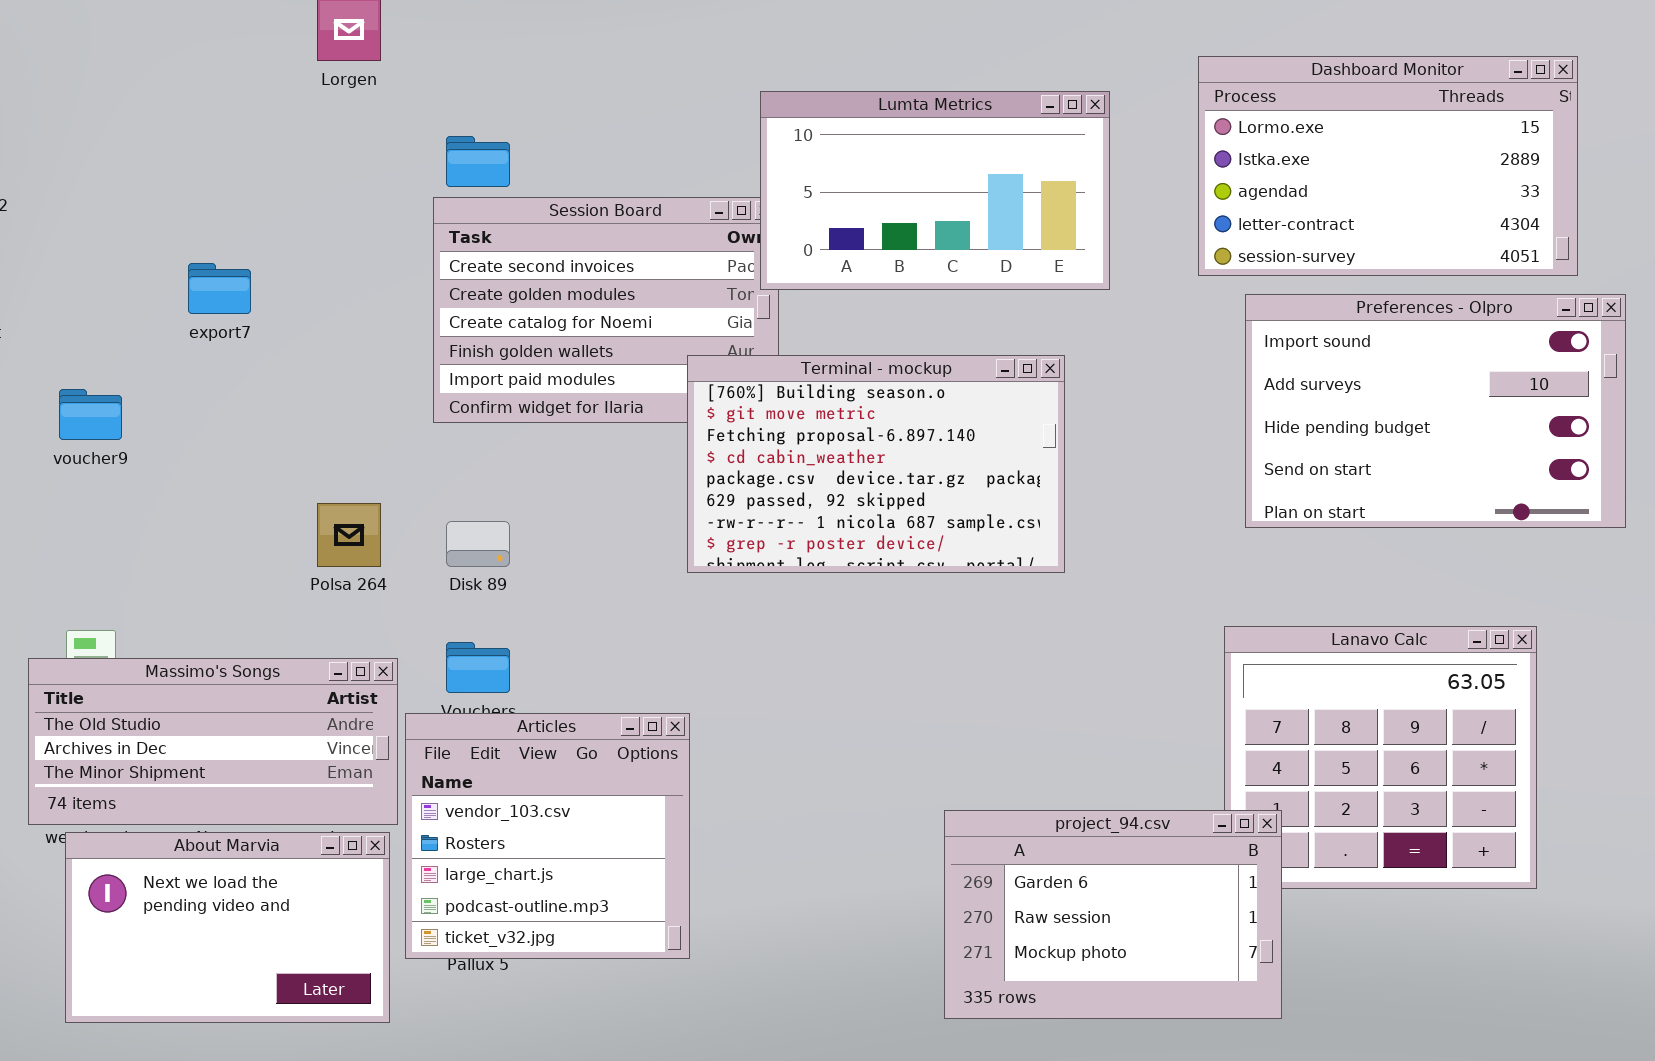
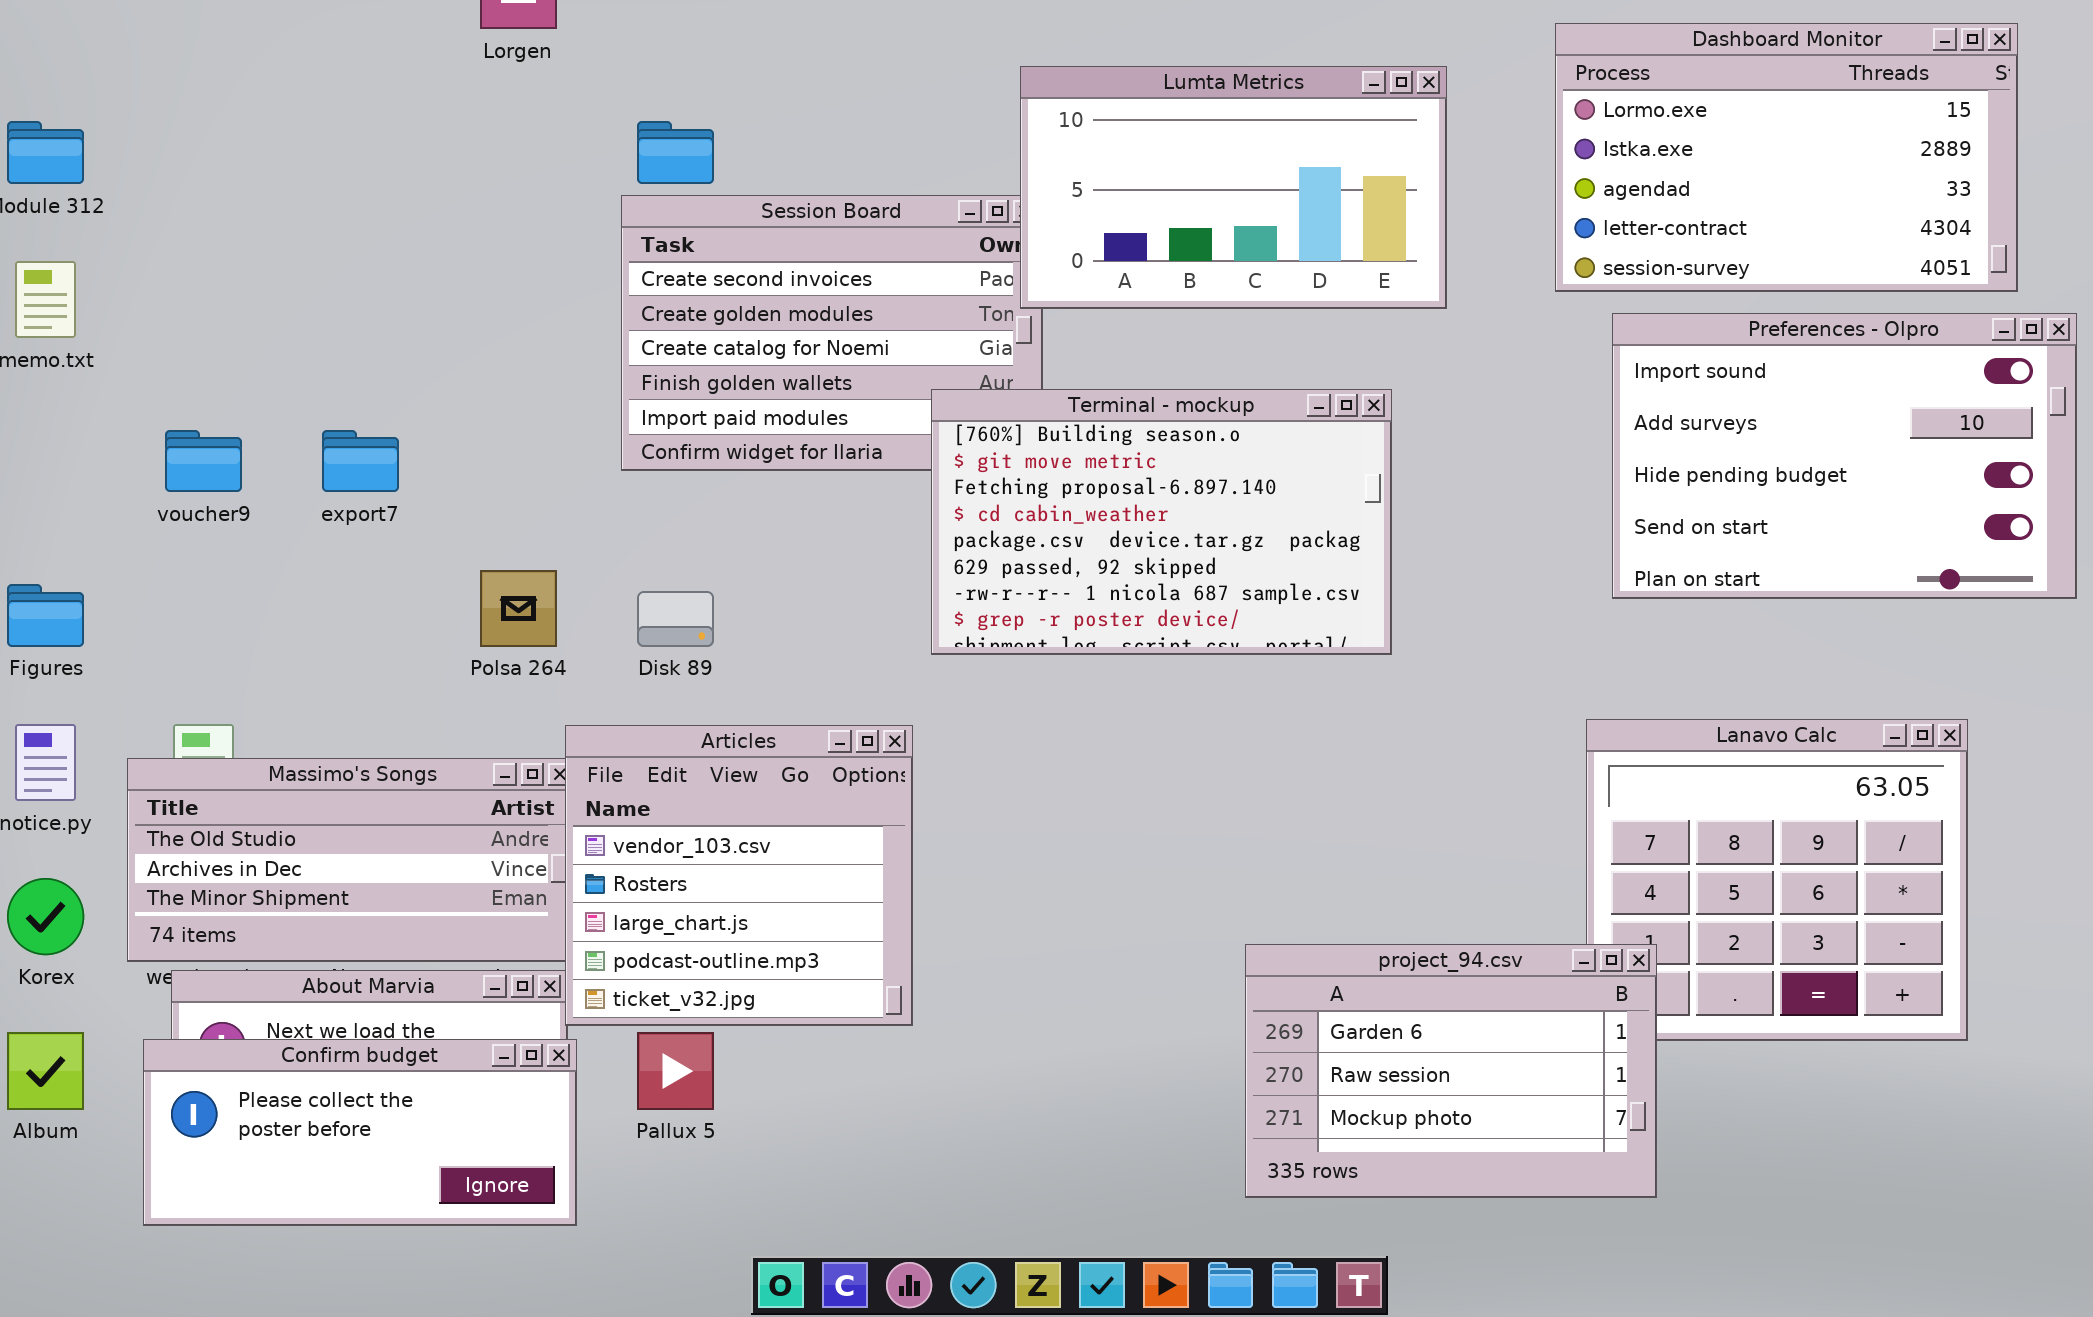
export7: [188,263,251,314] -> [322,430,399,492], moved
Articles: [405,713,690,959] -> [565,725,913,1026], moved
Confirm budget: none -> [143,1039,577,1226], opened

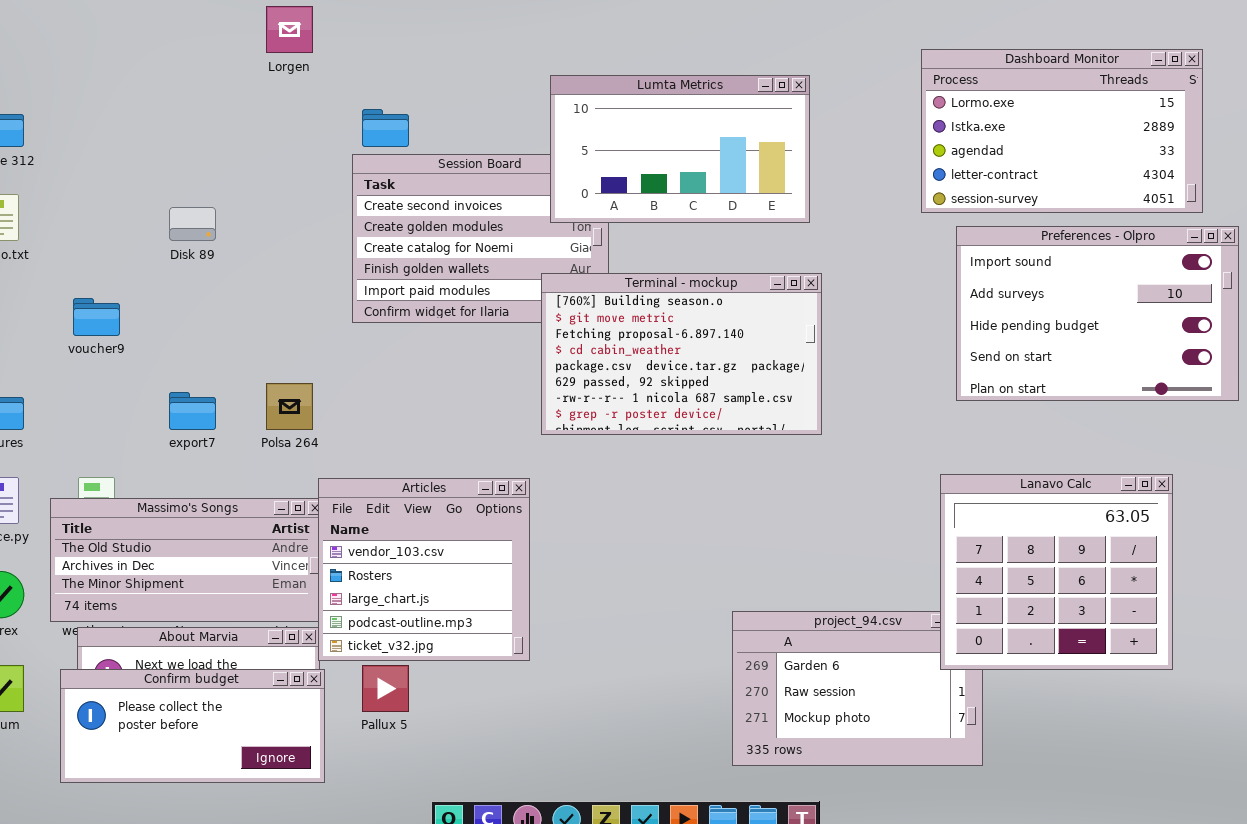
Lumta Metrics: [1020,66,1447,309] -> [550,75,810,223], moved
export7: [322,430,399,492] -> [169,392,216,430], moved
Disk 89: [637,591,714,647] -> [169,207,216,241], moved
Lanavo Calc: [1586,719,1968,1041] -> [940,474,1173,670], raised

